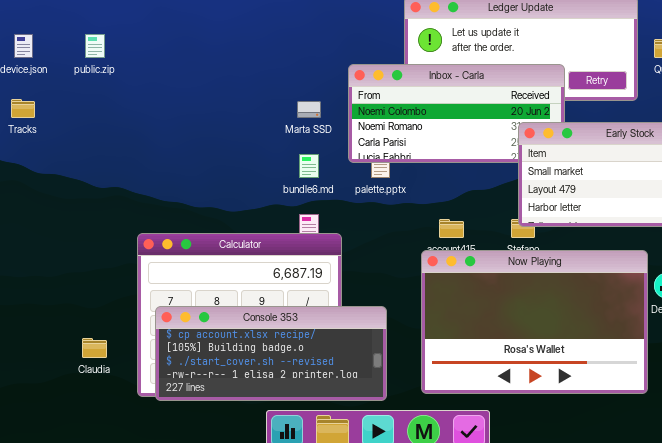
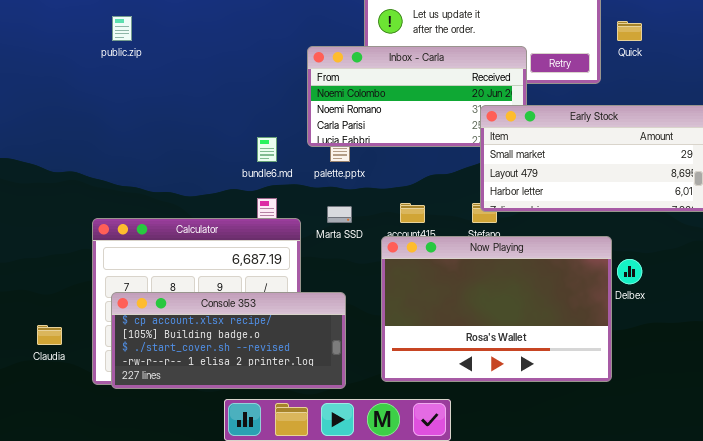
public.zip: [85,34,105,58] -> [112,16,132,41], moved
Marta SSD: [297,101,321,118] -> [327,206,352,223], moved

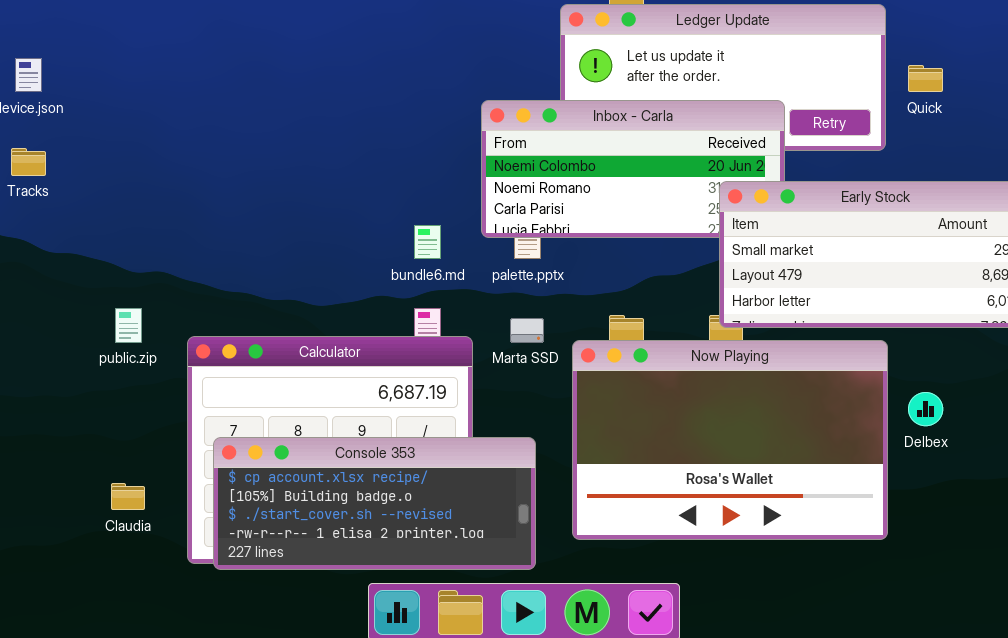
public.zip: [112,16,132,41] -> [115,308,142,343], moved
Now Playing: [381,236,612,382] -> [572,340,888,540], moved

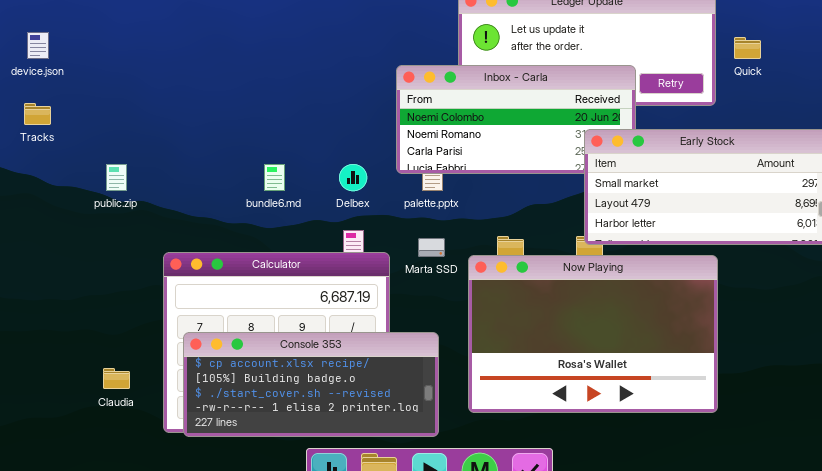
bundle6.md: [414,225,441,259] -> [264,164,285,191], moved
public.zip: [115,308,142,343] -> [106,164,127,191], moved
Delbex: [908,392,943,426] -> [339,164,367,191], moved

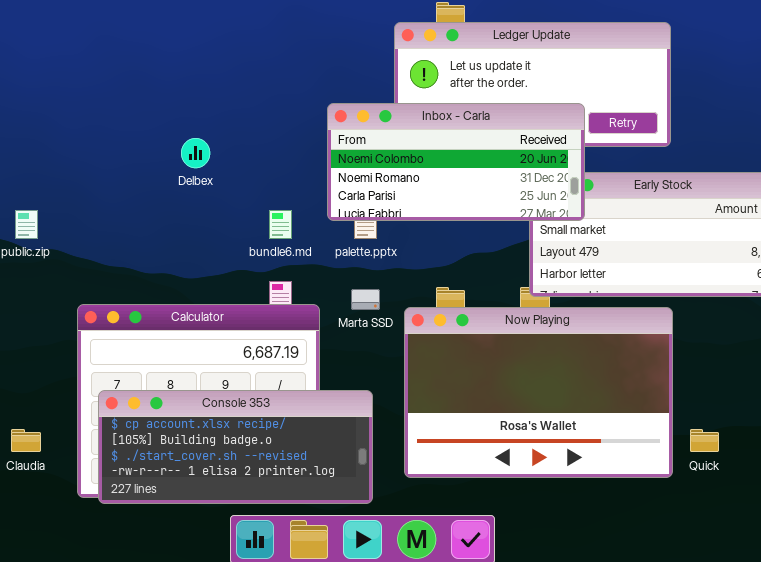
Quick: [734,37,761,59] -> [690,429,719,452], moved
Inbox - Carla: [396,65,636,174] -> [327,103,585,221], raised
bundle6.md: [264,164,285,191] -> [269,210,292,239], moved
Delbex: [339,164,367,191] -> [181,138,210,168], moved

